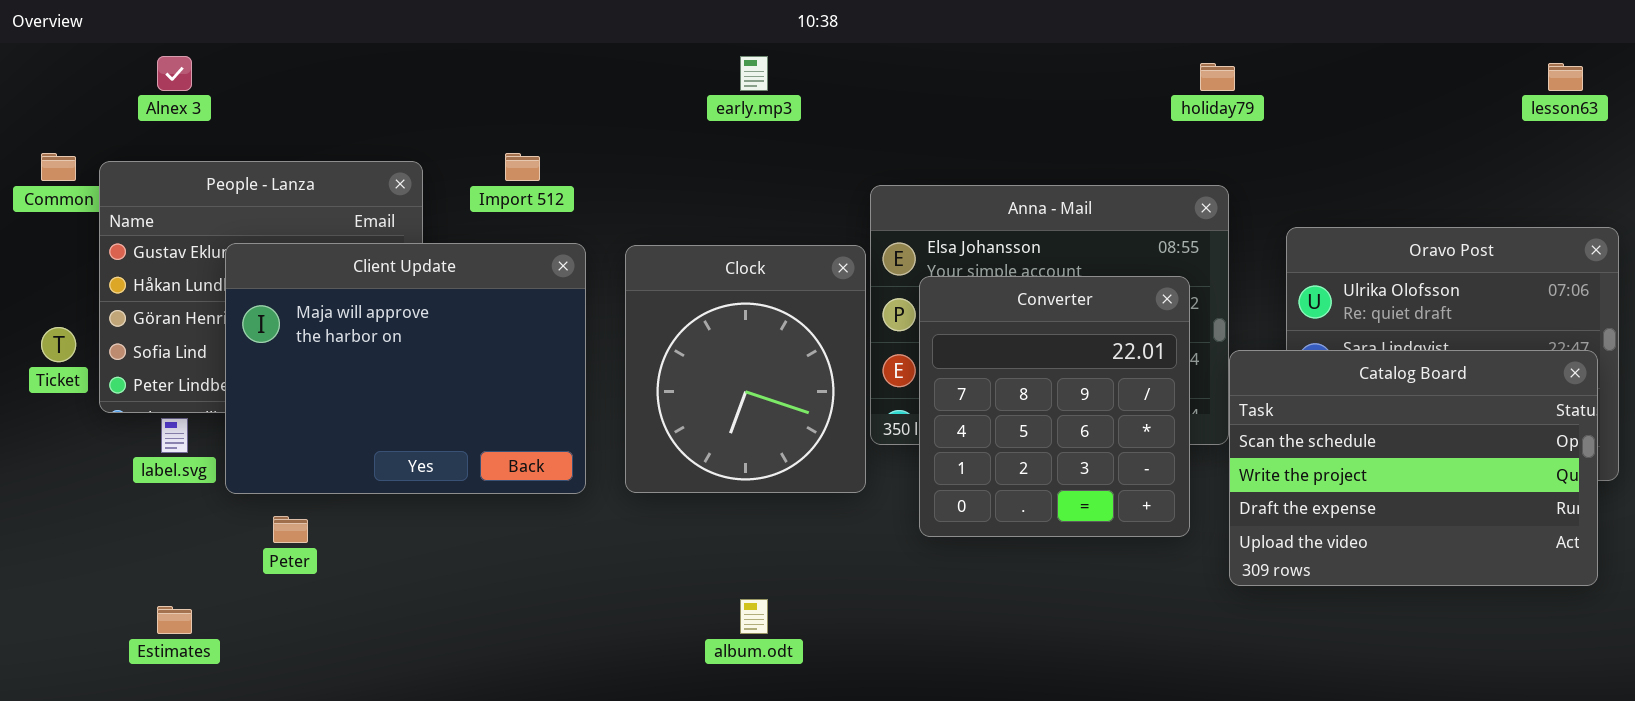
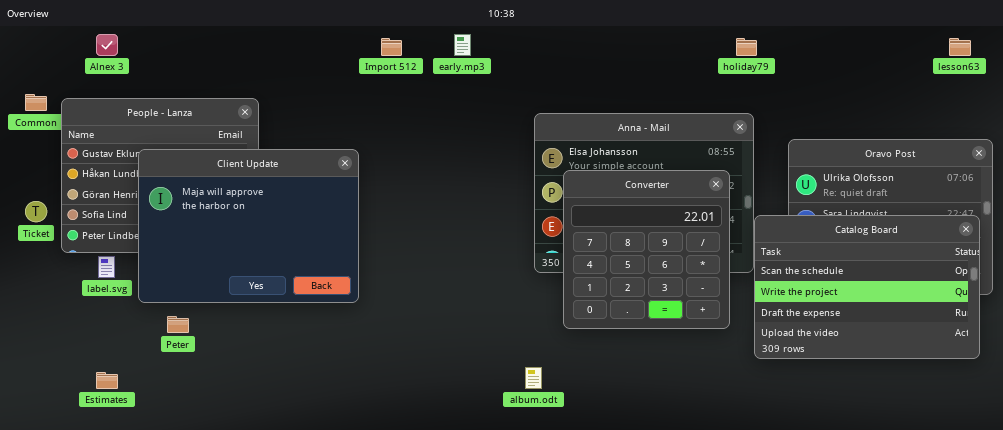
Import 512: [505,153,540,181] -> [381,38,402,56], moved
Clock: [625,245,866,493] -> none, closed
album.odt: [740,599,768,634] -> [525,367,542,389], moved

